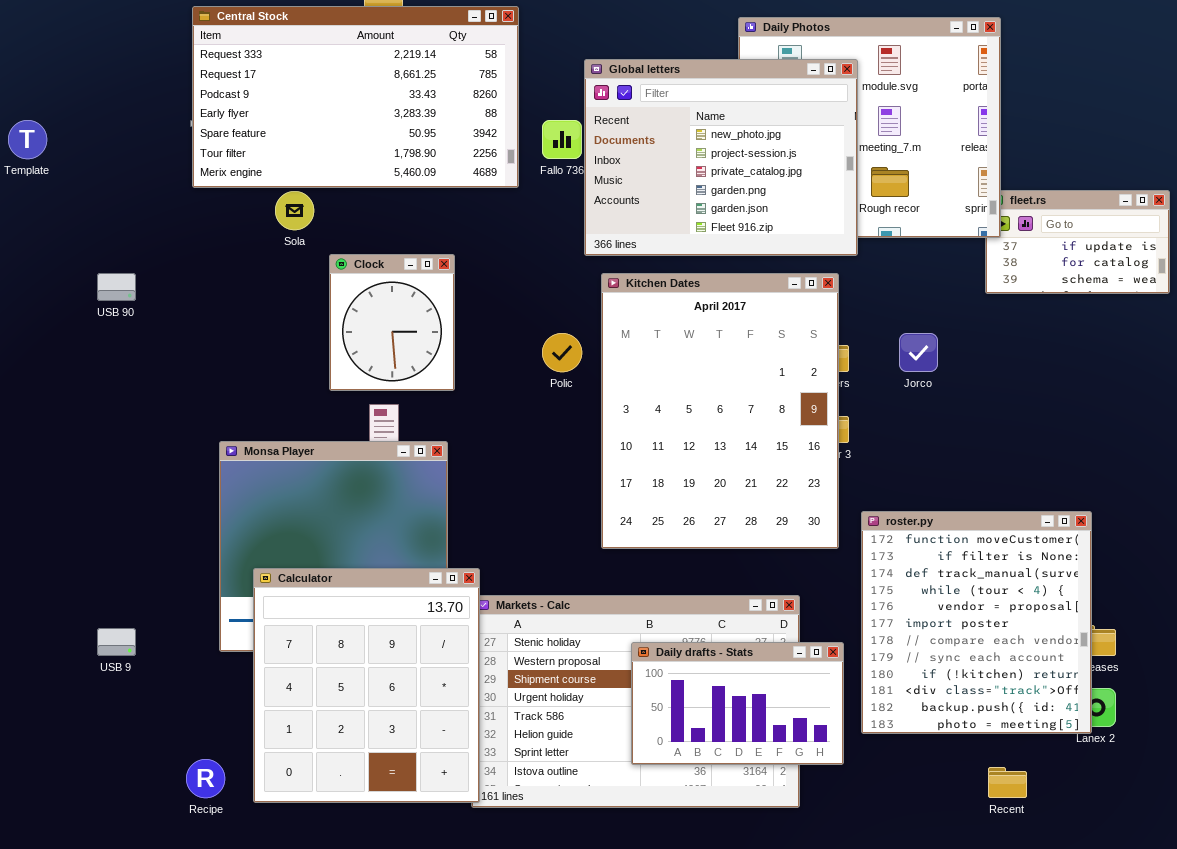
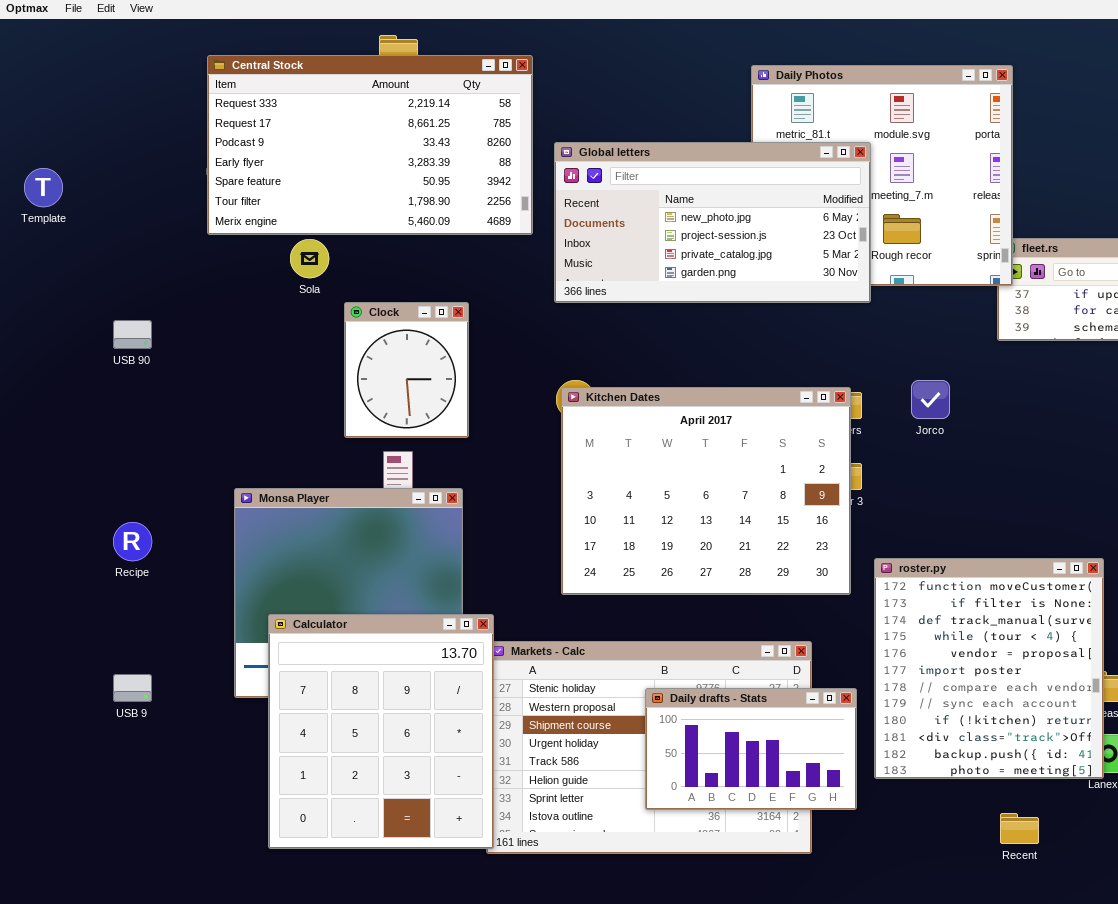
Global letters: [584,59,858,256] -> [554,142,871,303], resized
Kitchen Dates: [601,273,839,549] -> [561,387,851,595], resized
Recipe: [186,759,225,798] -> [113,522,152,561], moved

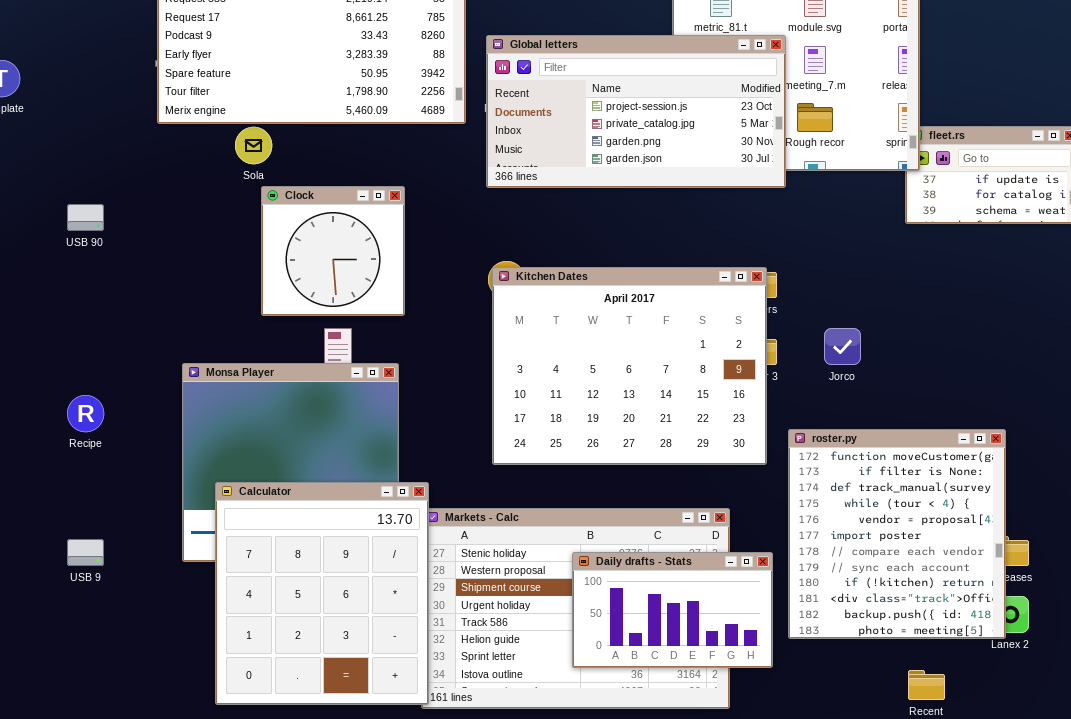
Global letters: [554,142,871,303] -> [486,35,786,188], scrolled down 1 row
Clock: [344,302,469,438] -> [261,186,405,316], resized
Jorco: [911,380,950,419] -> [824,328,861,365], moved

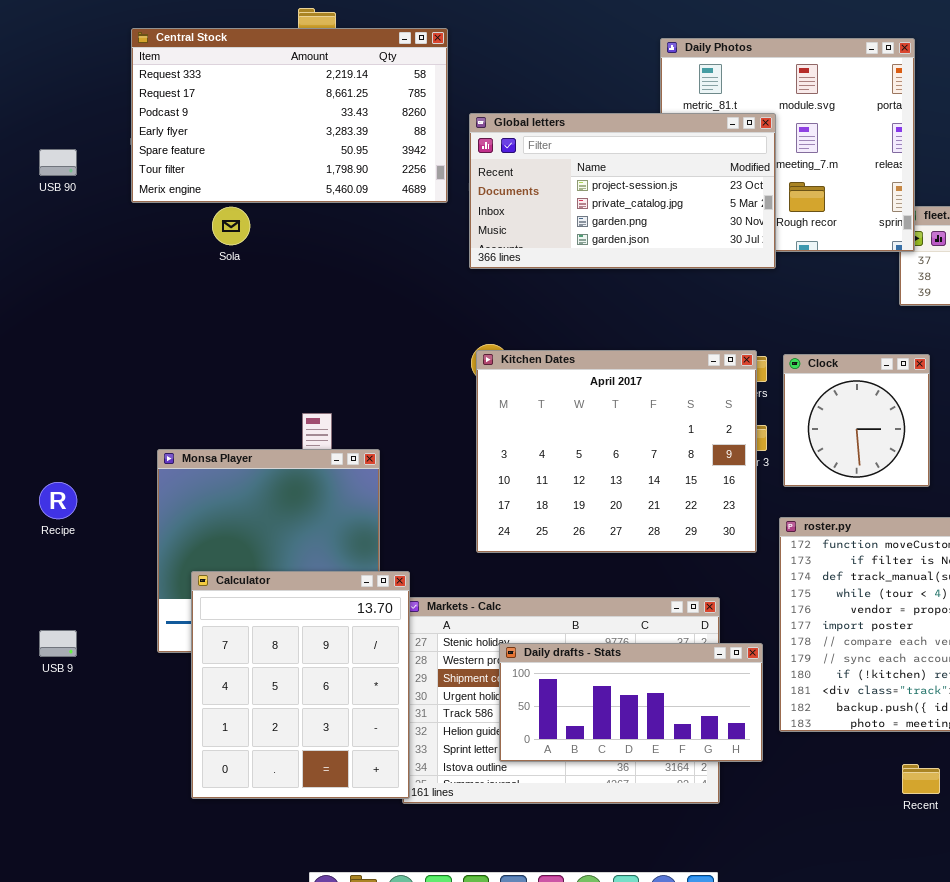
Clock: [261,186,405,316] -> [783,354,930,487], moved
USB 90: [67,204,104,231] -> [39,149,77,176], moved
Daily drafts - Stats: [572,552,773,668] -> [499,643,763,762], resized

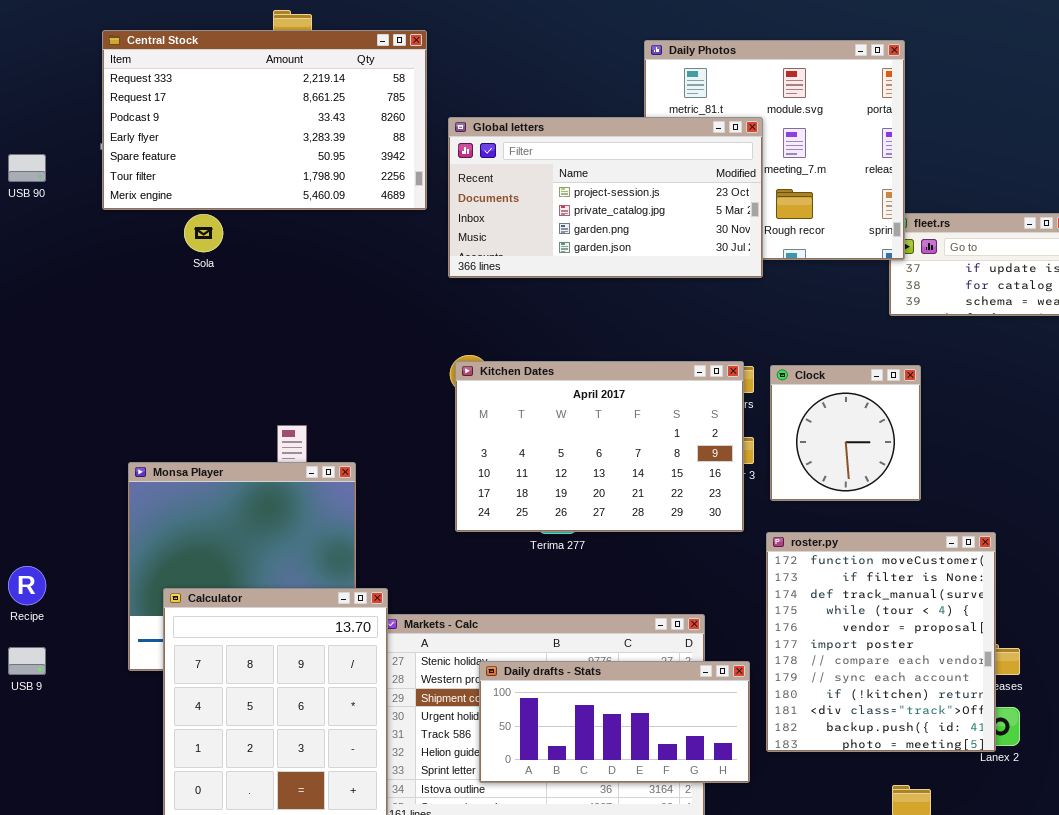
Kitchen Dates: [476,350,757,553] -> [455,361,744,532], resized
Recipe: [39,482,77,519] -> [8,566,46,605], moved

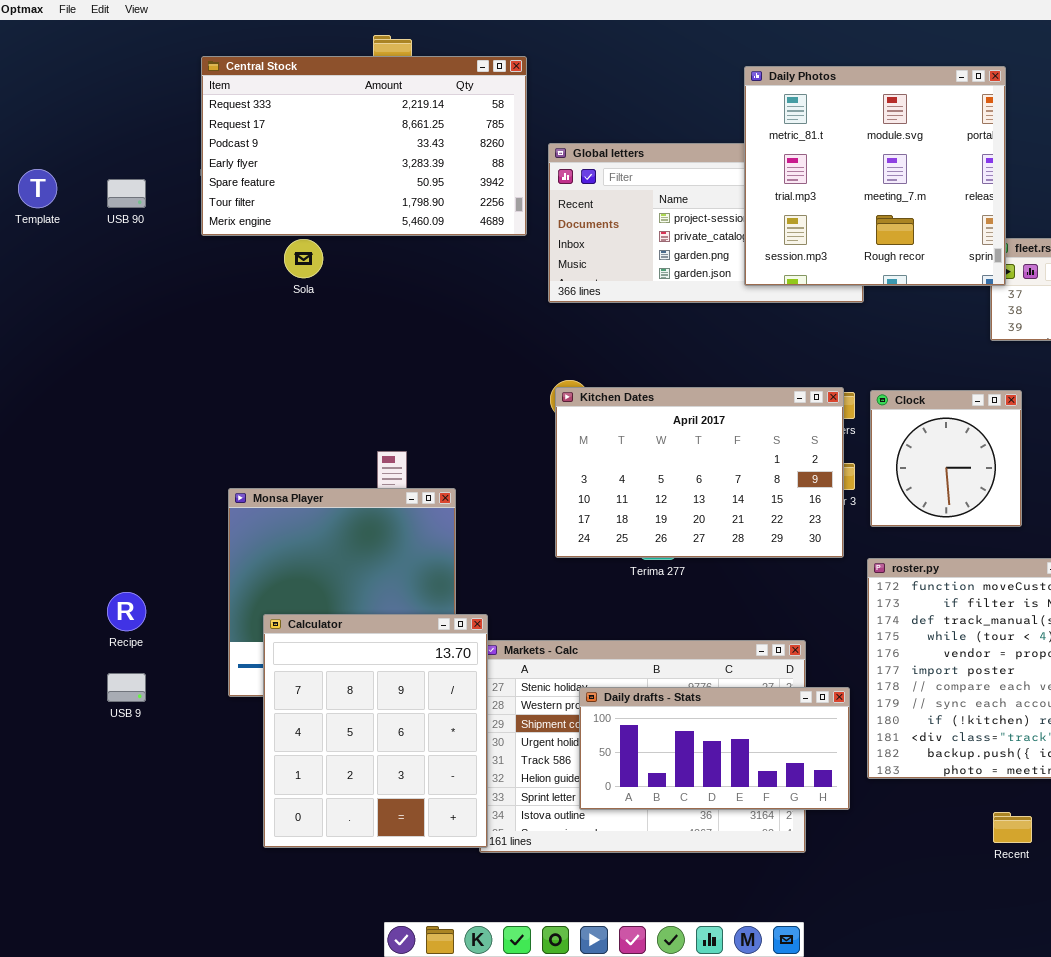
Daily Photos: [644,40,905,260] -> [744,66,1006,286], raised

